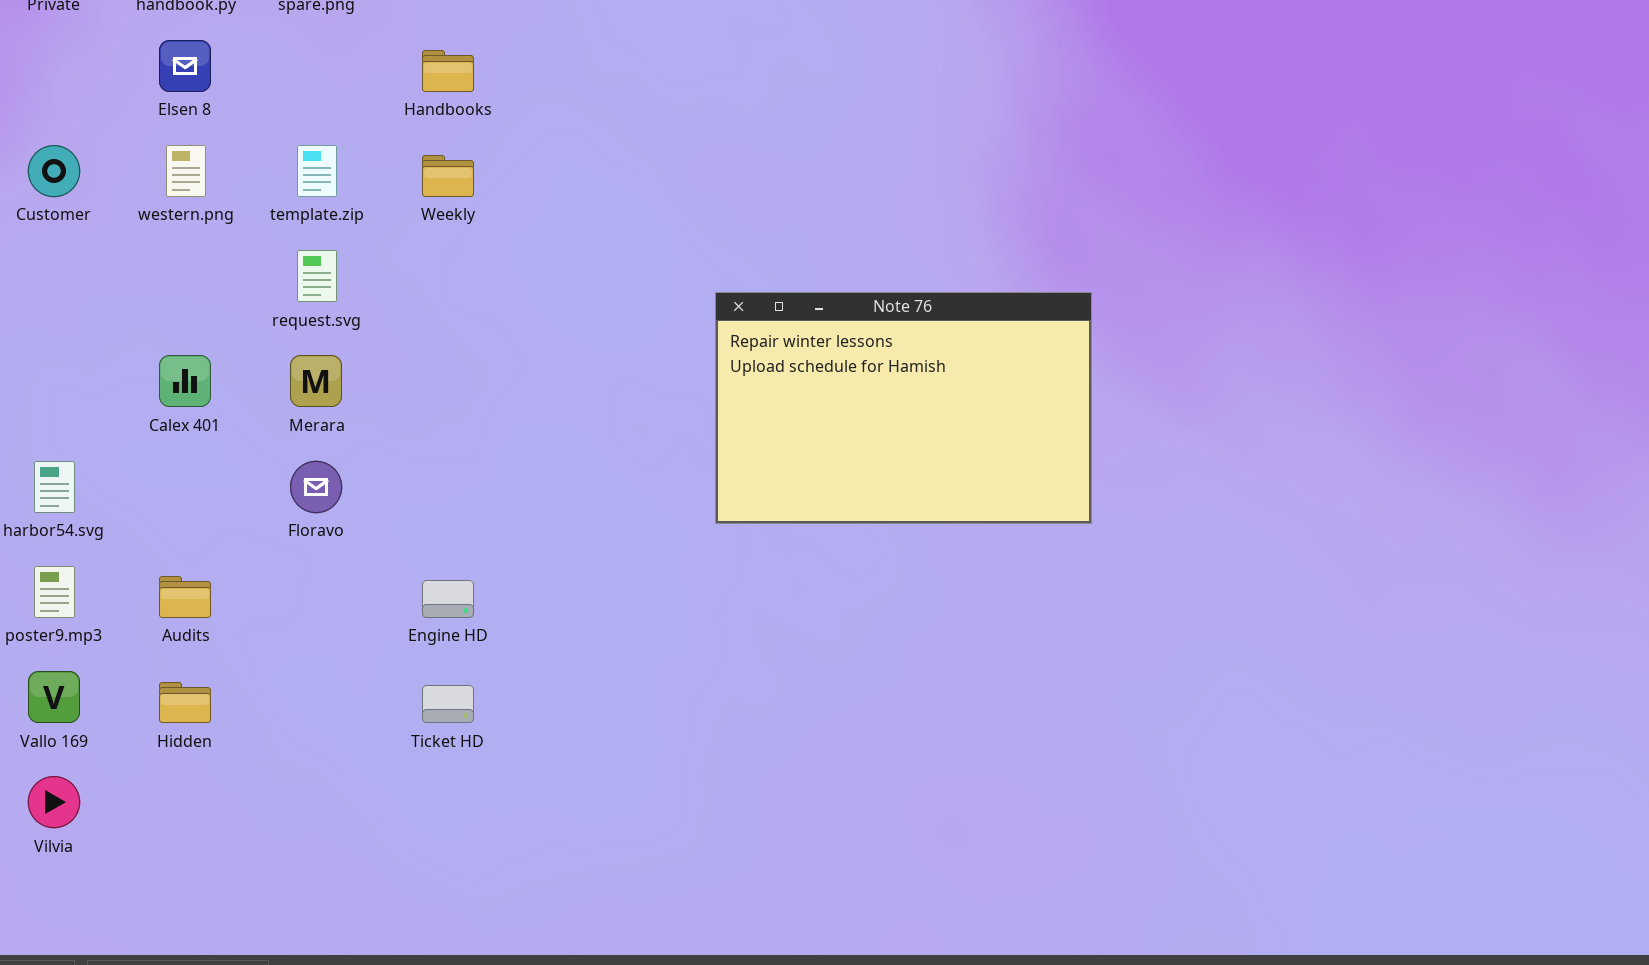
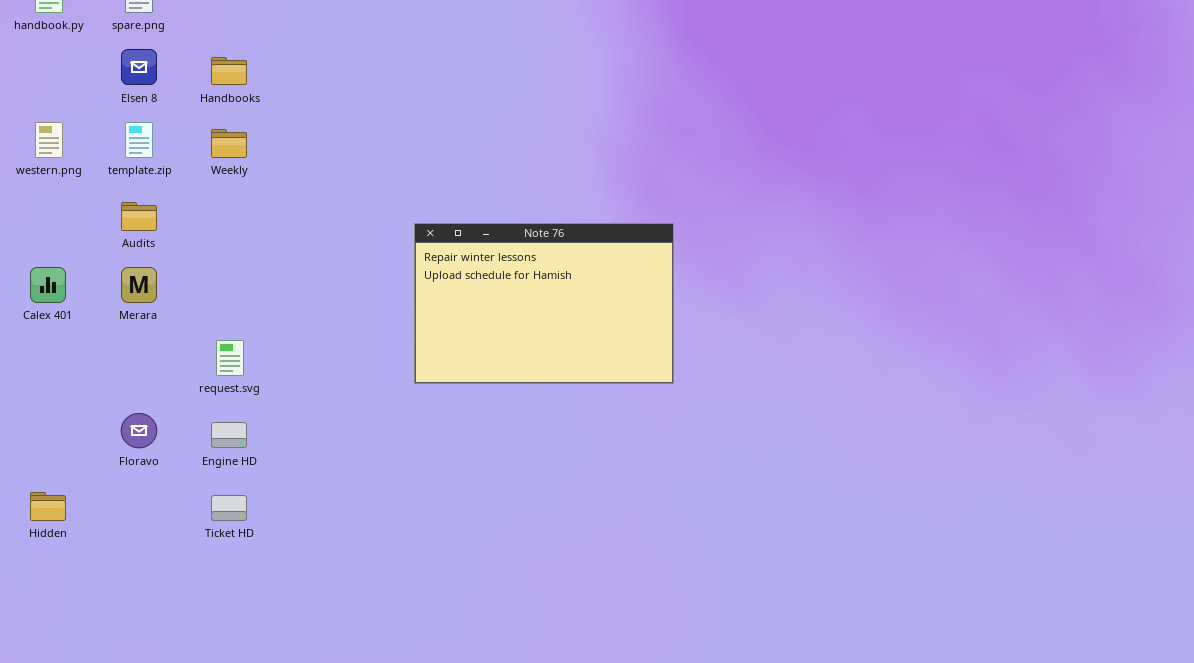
Elsen 8: [159,40,211,92] -> [121,49,157,85], moved
request.svg: [297,250,337,302] -> [216,340,244,376], moved
Floravo: [290,461,342,513] -> [121,413,157,448], moved
Audits: [159,576,211,618] -> [121,202,157,231], moved

